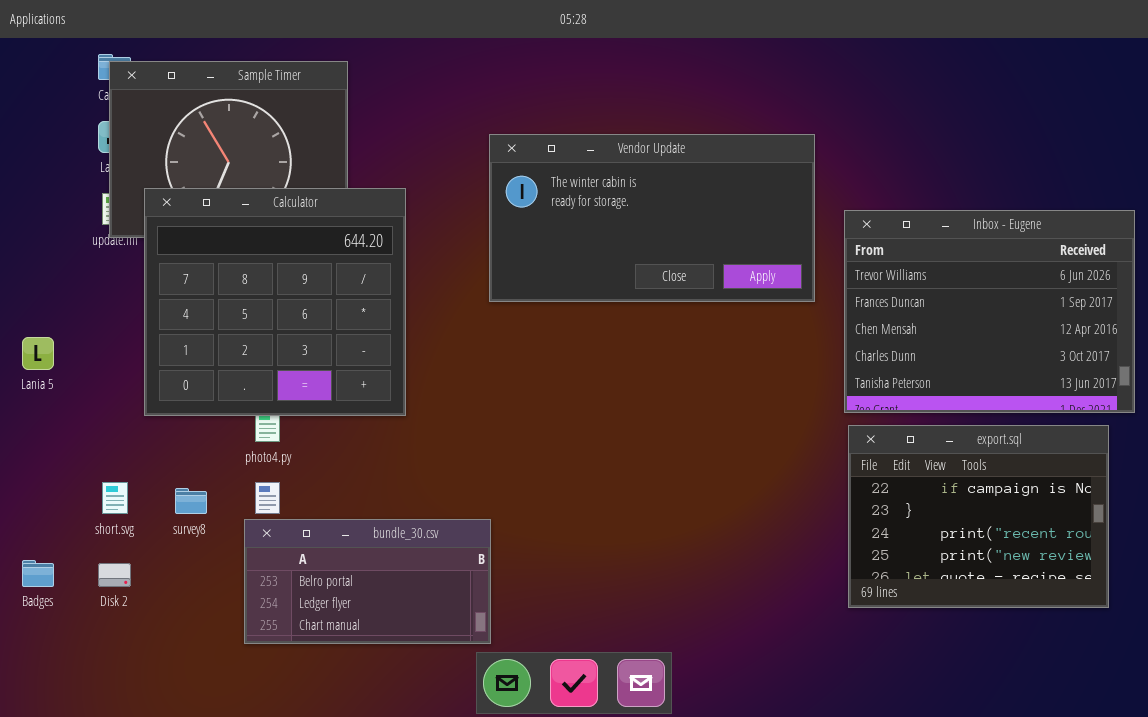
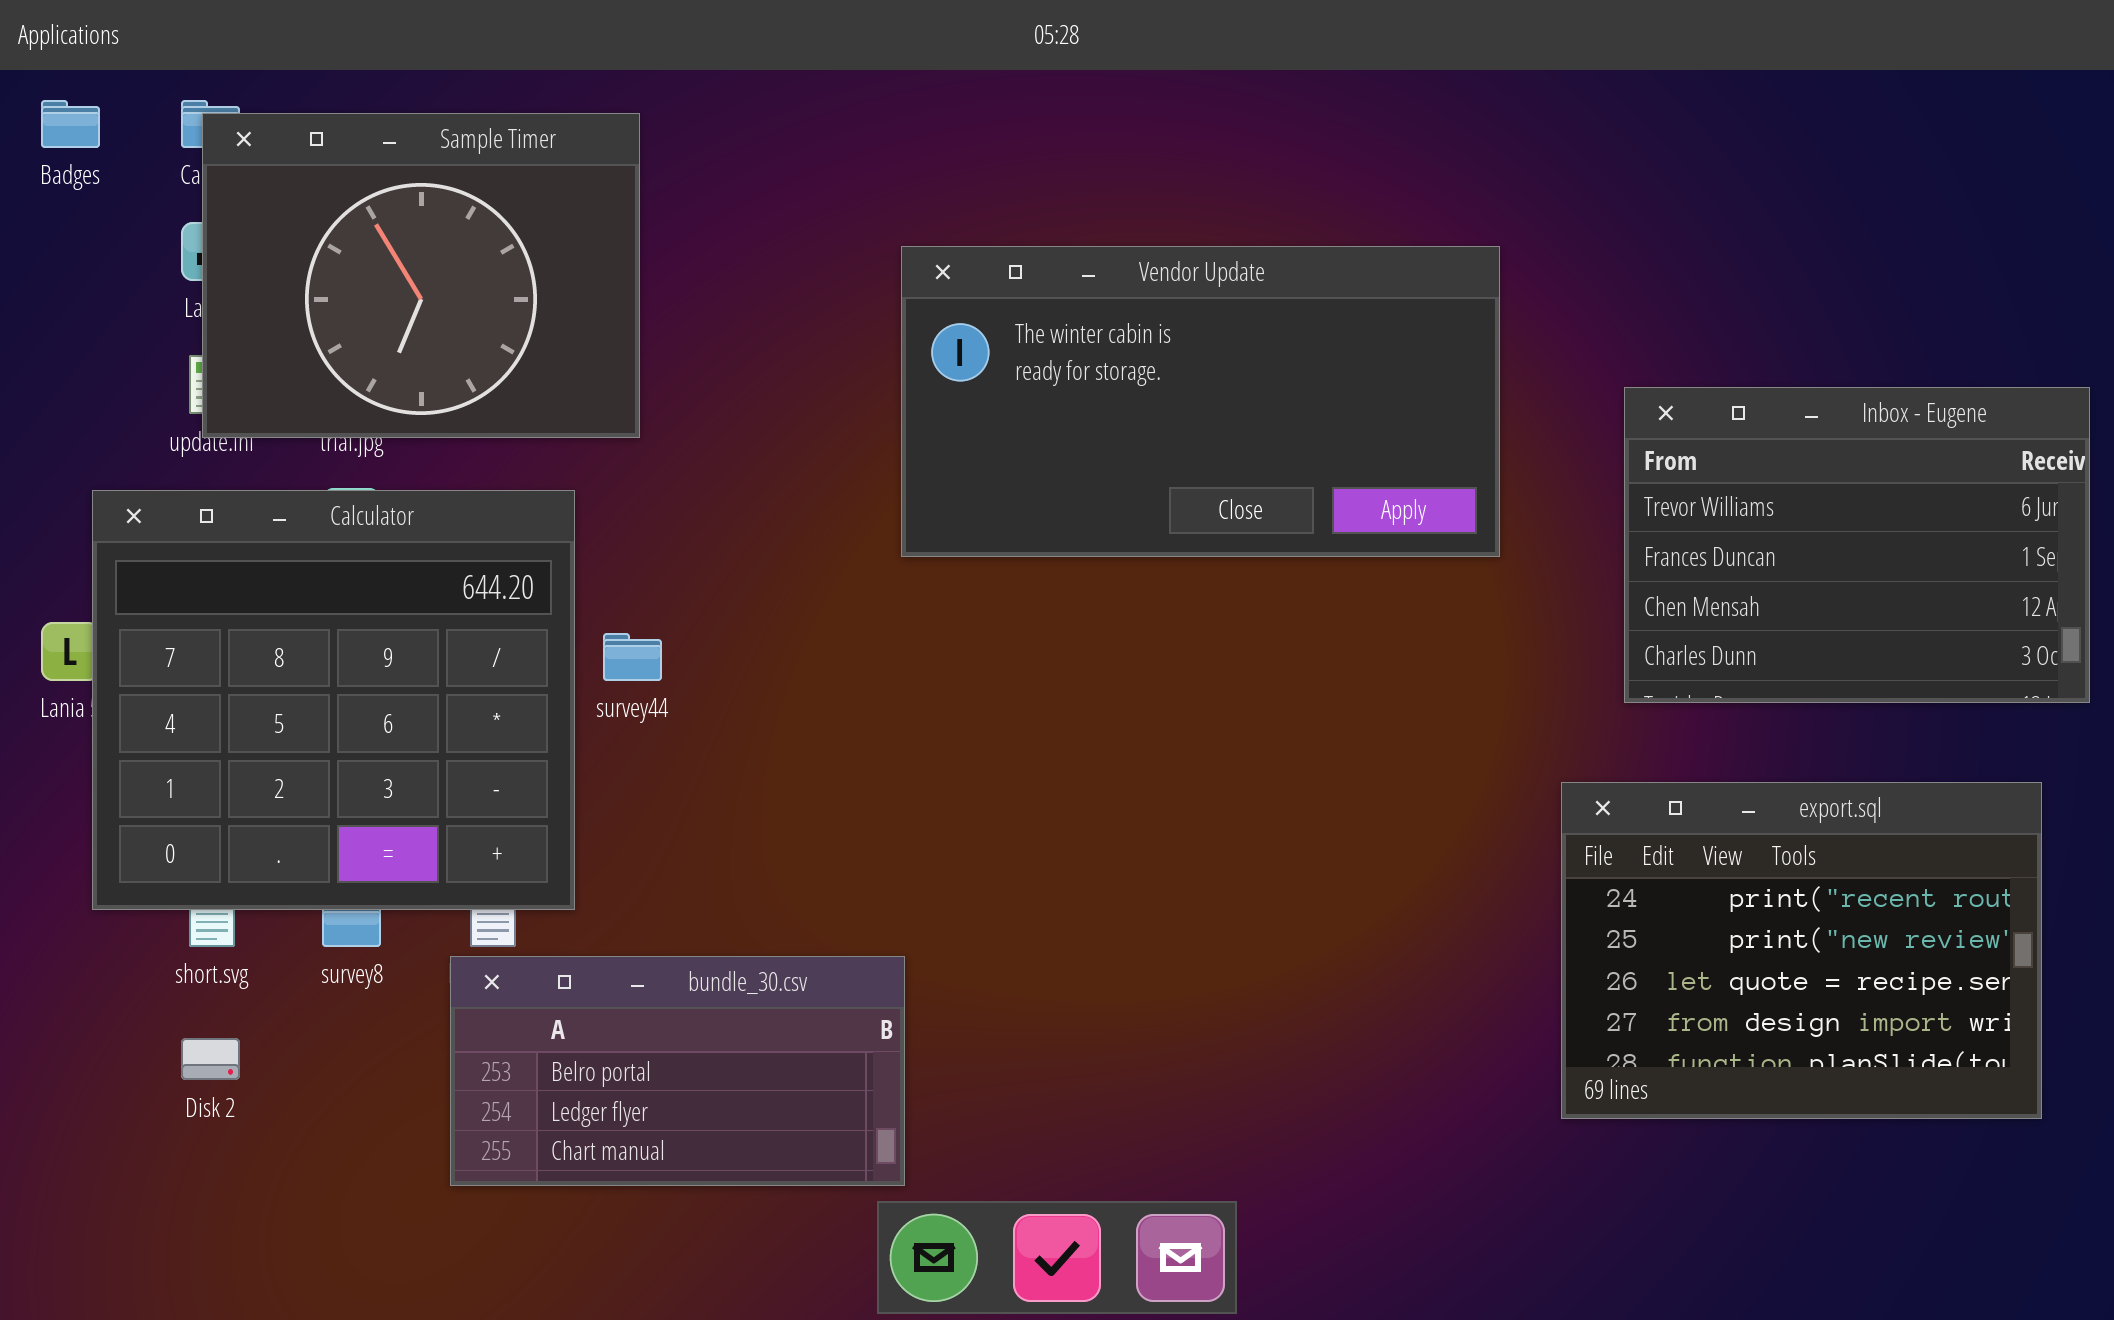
Calculator: [144,188,406,416] -> [92,490,575,910], moved
Inbox - Eugene: [844,210,1135,413] -> [1624,387,2090,703], resized
export.sql: [848,425,1109,608] -> [1561,782,2042,1119], scrolled down 2 rows
Badges: [22,560,54,587] -> [41,100,100,148], moved

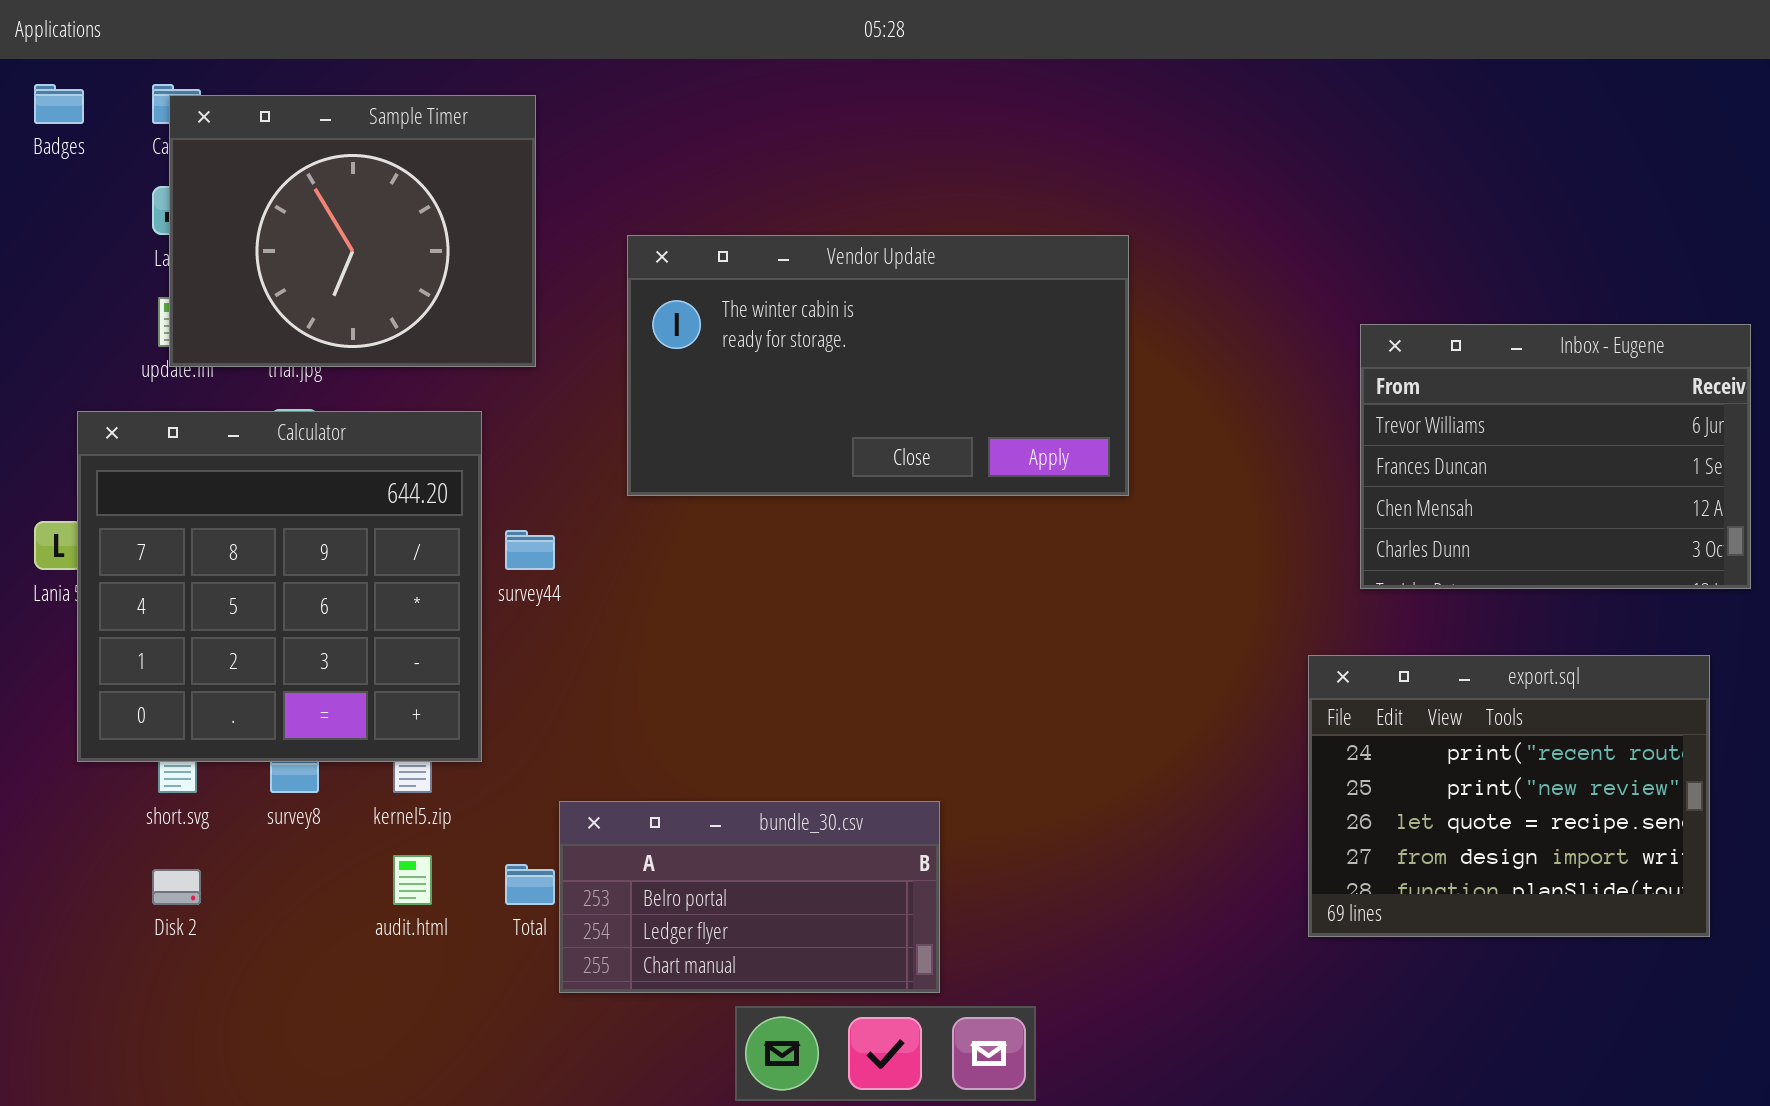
Vendor Update: [901,246,1500,557] -> [627,235,1129,496], moved
bundle_30.csv: [450,956,905,1186] -> [559,801,940,993], moved

